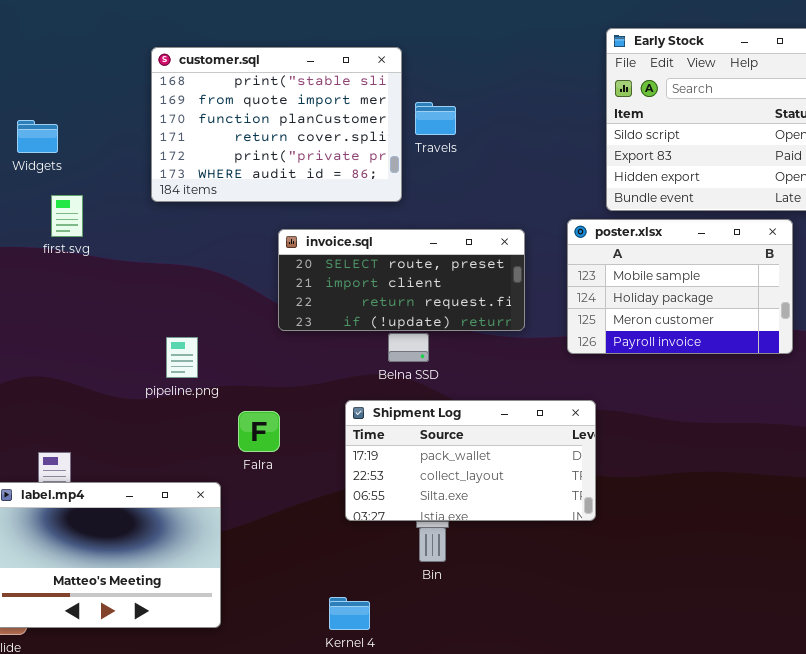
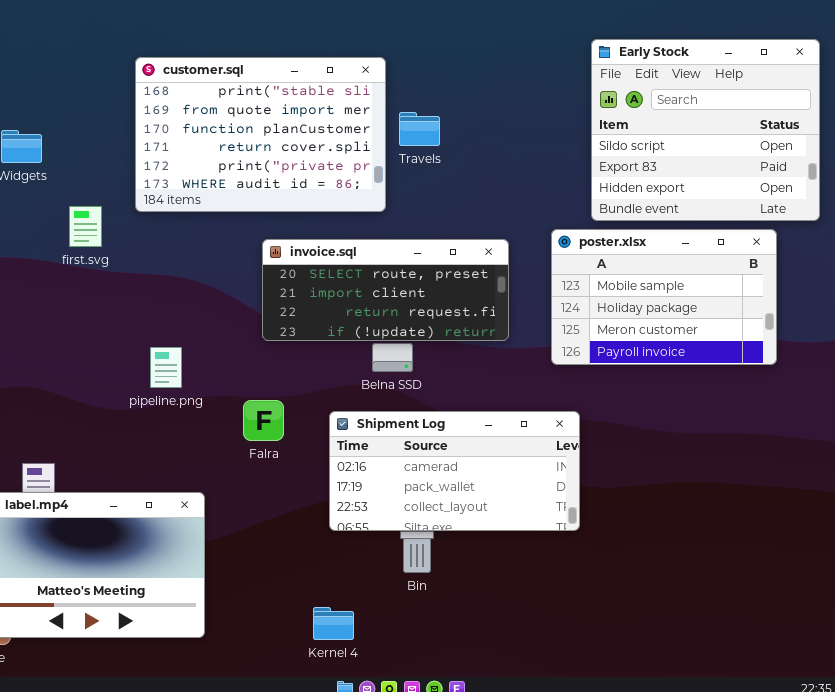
first.svg: [51,195,83,237] -> [69,206,102,247], moved
Shipment Log: [345,400,596,521] -> [329,411,580,531], scrolled up 1 row
Falra: [238,411,280,452] -> [243,400,284,441], moved

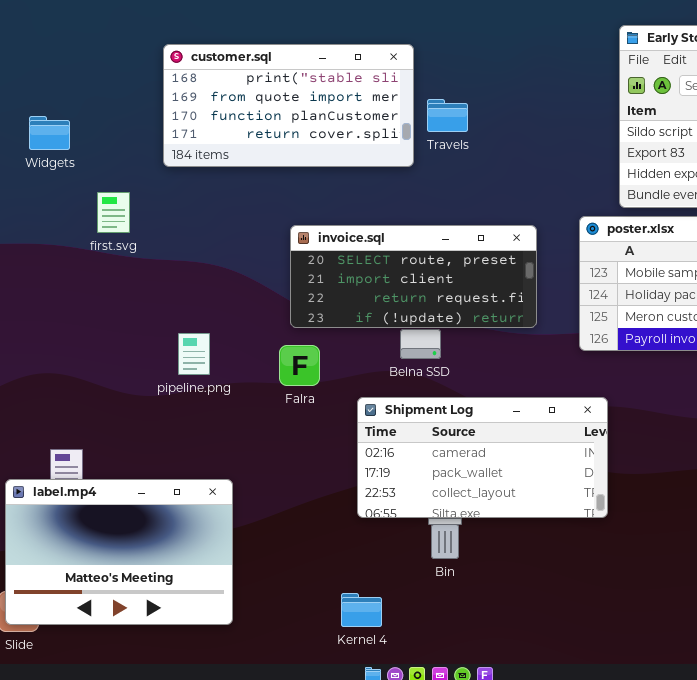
customer.sql: [135,57,386,212] -> [163,44,414,167], resized
Falra: [243,400,284,441] -> [279,345,320,386], moved

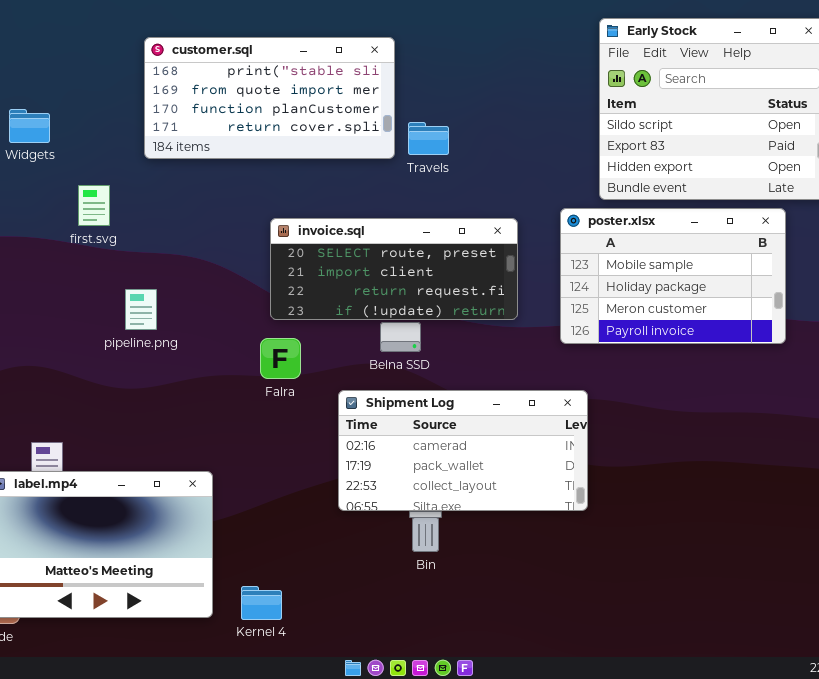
Travels: [427,99,468,132] -> [408,122,449,155], moved
pipeline.png: [178,333,210,375] -> [125,289,157,330], moved
Kernel 4: [341,593,382,627] -> [241,586,282,620], moved

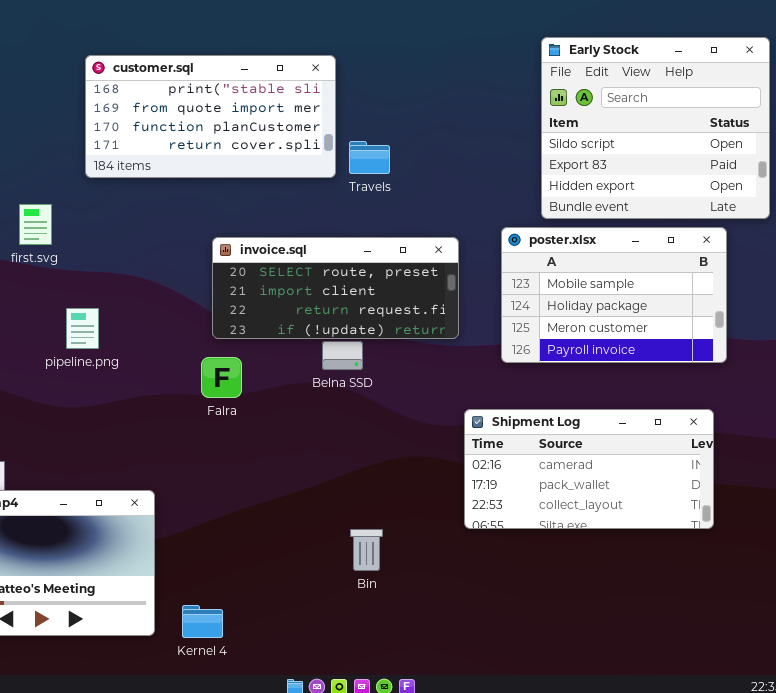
Shipment Log: [338,390,588,511] -> [464,409,714,529], moved

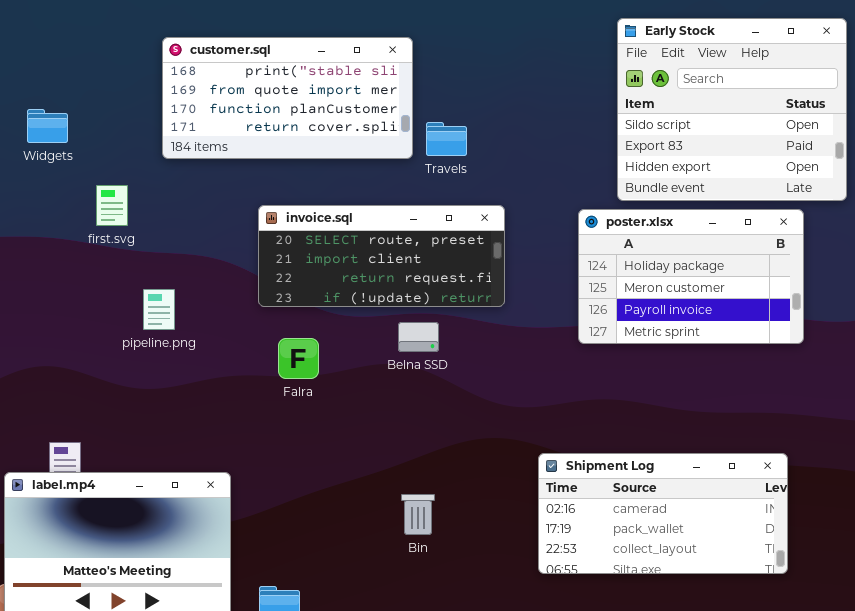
poster.xlsx: [501,227,727,363] -> [578,209,804,344], scrolled down 1 row
invoice.sql: [212,237,459,339] -> [258,205,505,307], moved
Shipment Log: [464,409,714,529] -> [538,453,788,574], moved
Bin: [350,529,383,571] -> [401,494,435,535], moved

